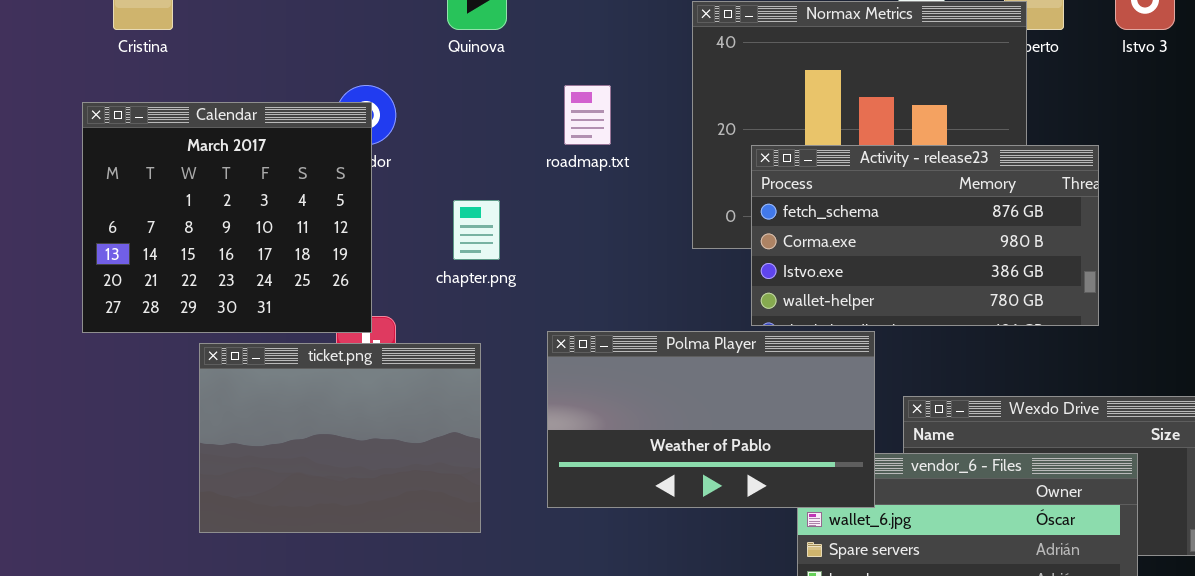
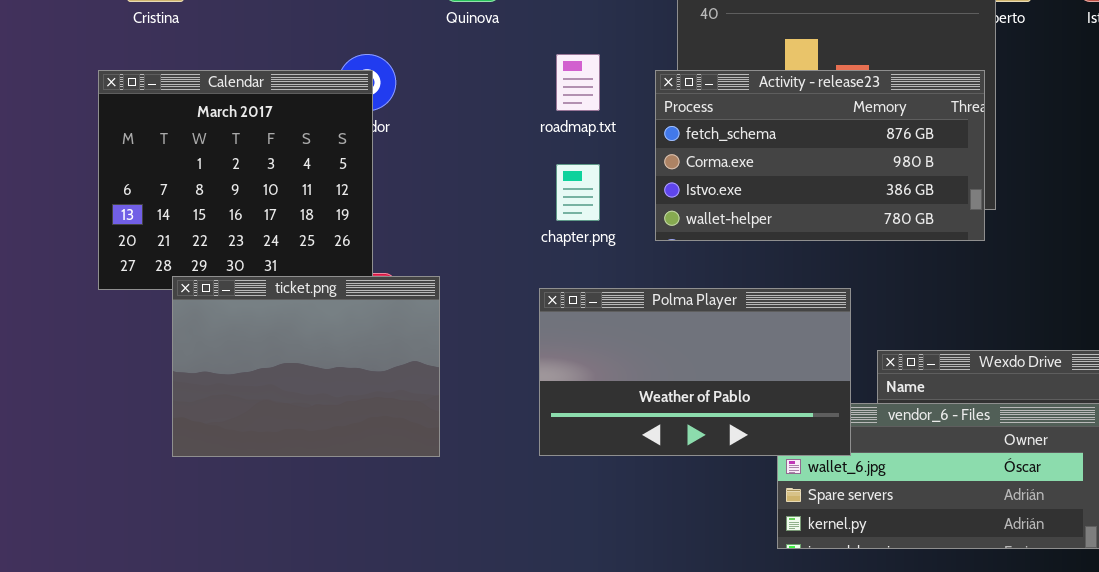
Activity - release23: [751,145,1099,326] -> [655,70,985,241], moved
chapter.png: [453,200,500,260] -> [556,164,600,221], moved
ticket.png: [199,343,481,533] -> [172,276,440,457], moved

